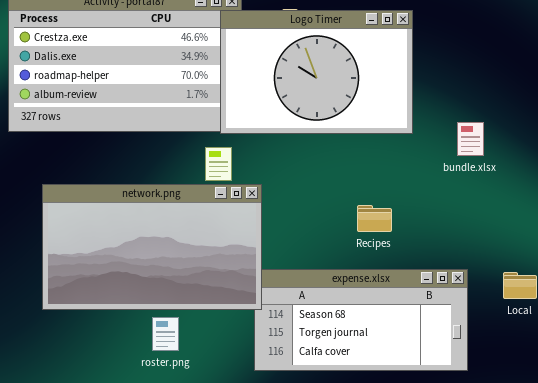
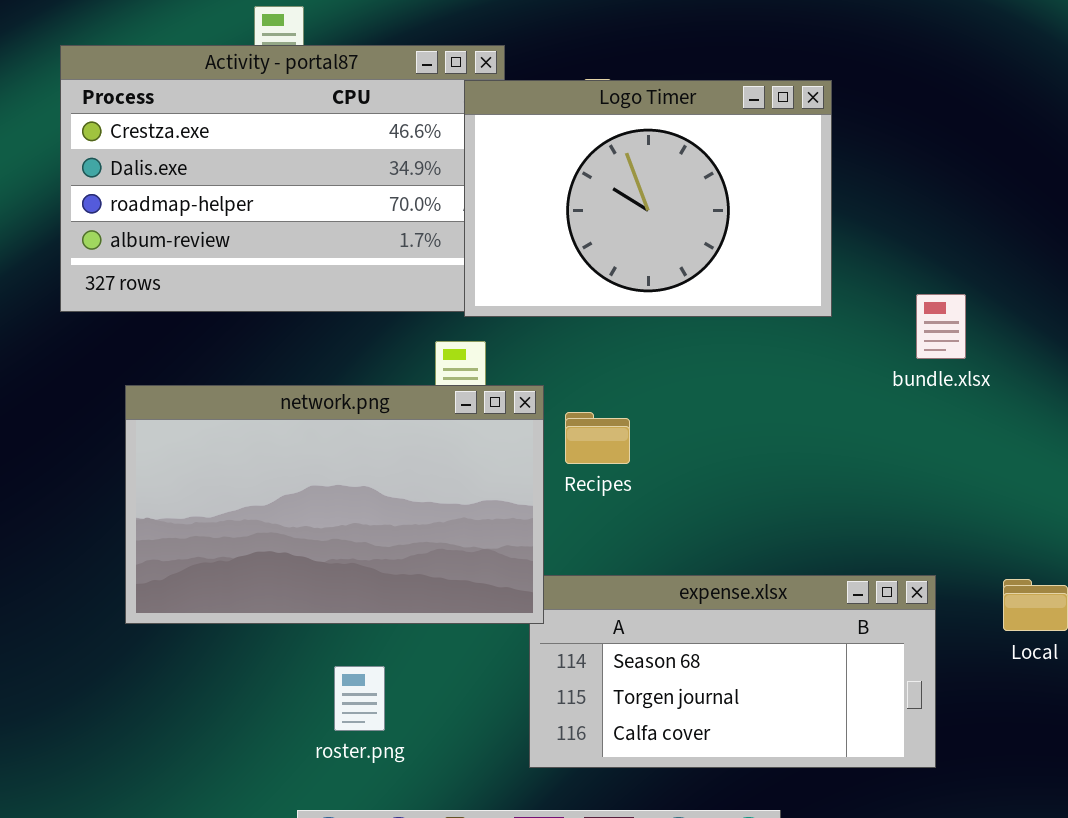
network.png: [42,184,262,310] -> [125,385,544,624], moved
Recipes: [357,205,392,232] -> [565,412,630,464], moved

